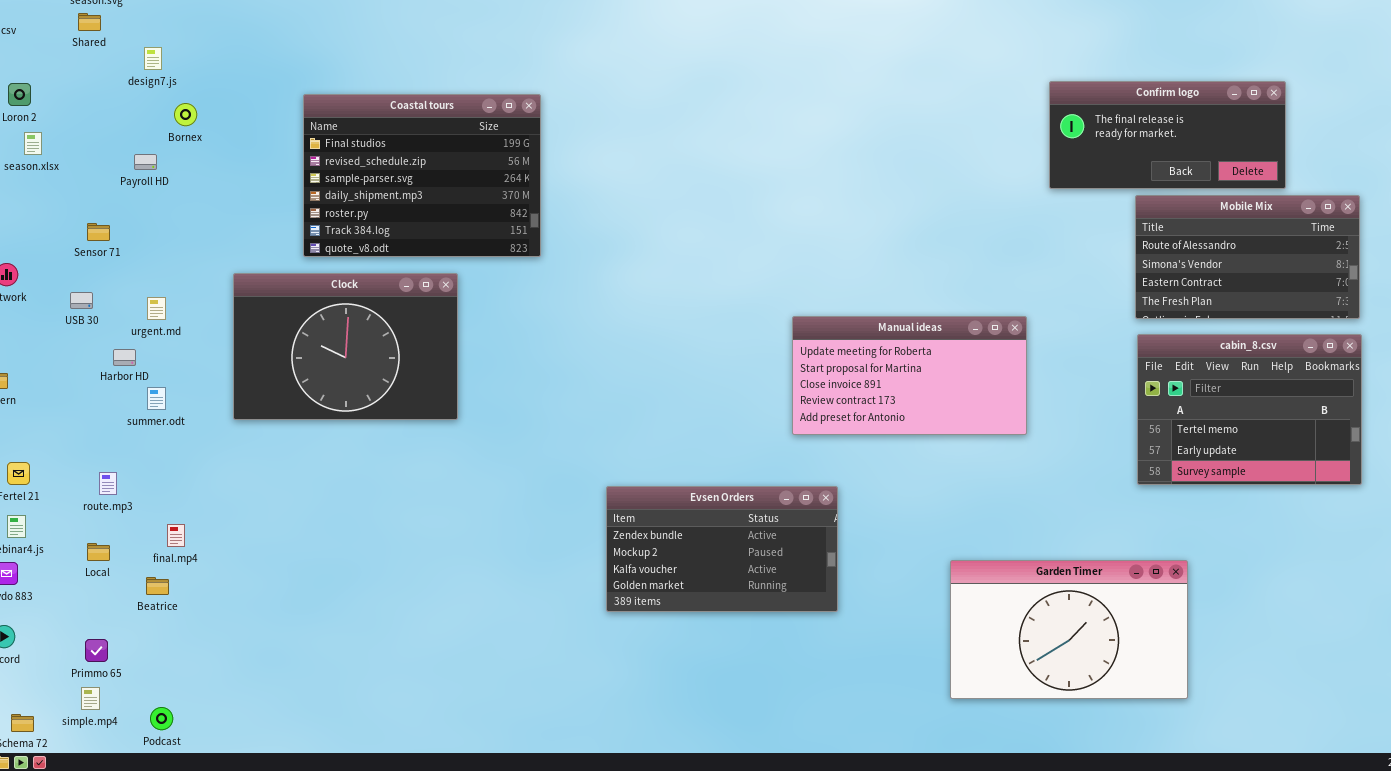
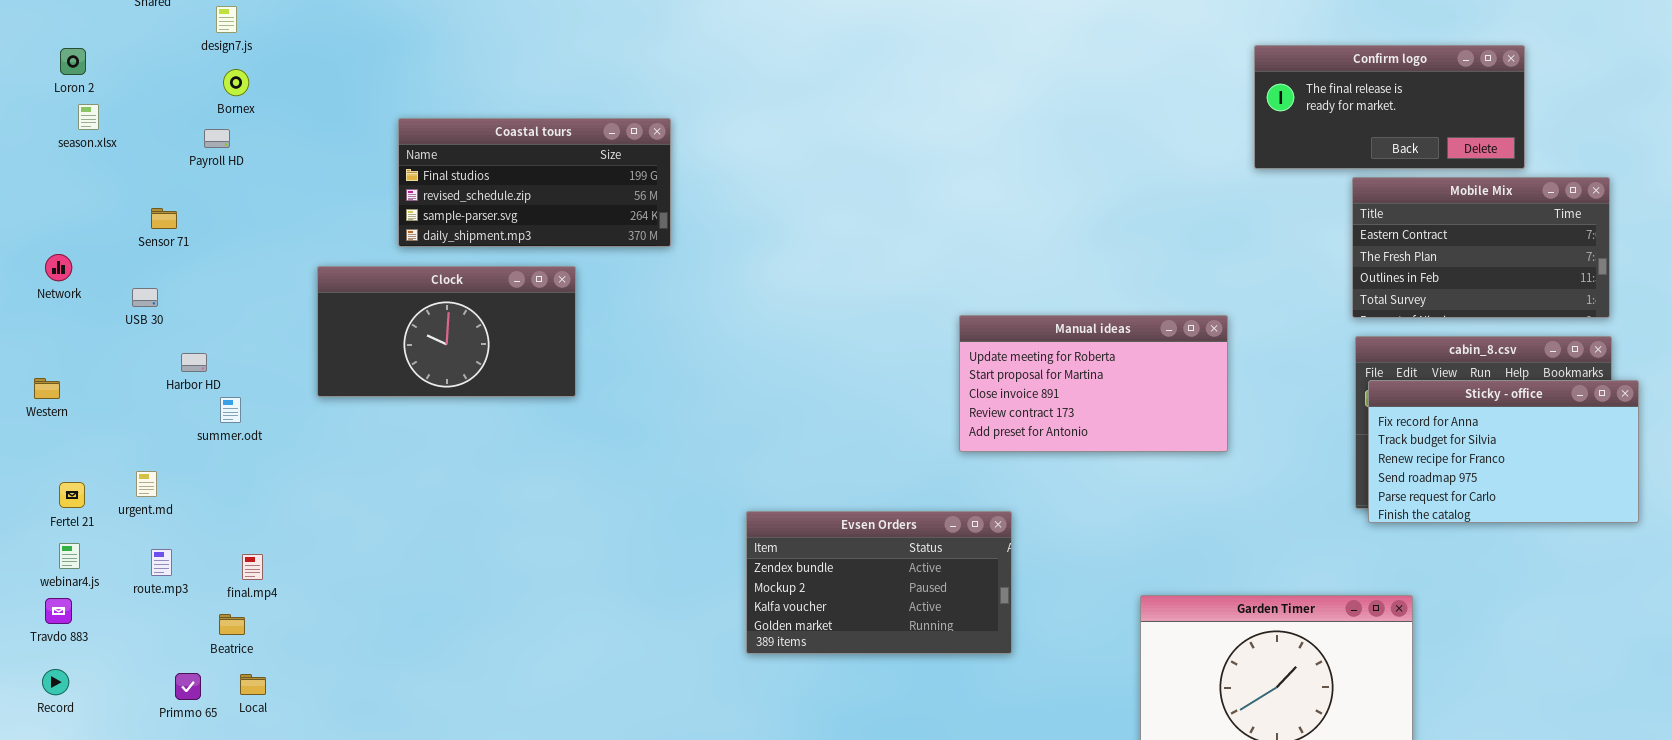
Coastal tours: [303,94,541,257] -> [398,118,671,247], resized
Bornex: [174,103,197,126] -> [223,69,249,96], moved
Mobile Mix: [1135,195,1360,319] -> [1352,177,1610,318], scrolled down 2 rows
Clock: [233,273,458,420] -> [317,266,576,397], resized
urgent.md: [147,297,166,320] -> [136,471,157,497], moved
Sticky - office: none -> [1368,380,1639,523], opened
route.mp3: [99,472,117,495] -> [151,549,172,576], moved
Local: [87,543,110,561] -> [240,674,266,695], moved
Primmo 65: [85,639,108,662] -> [175,673,201,700], moved

